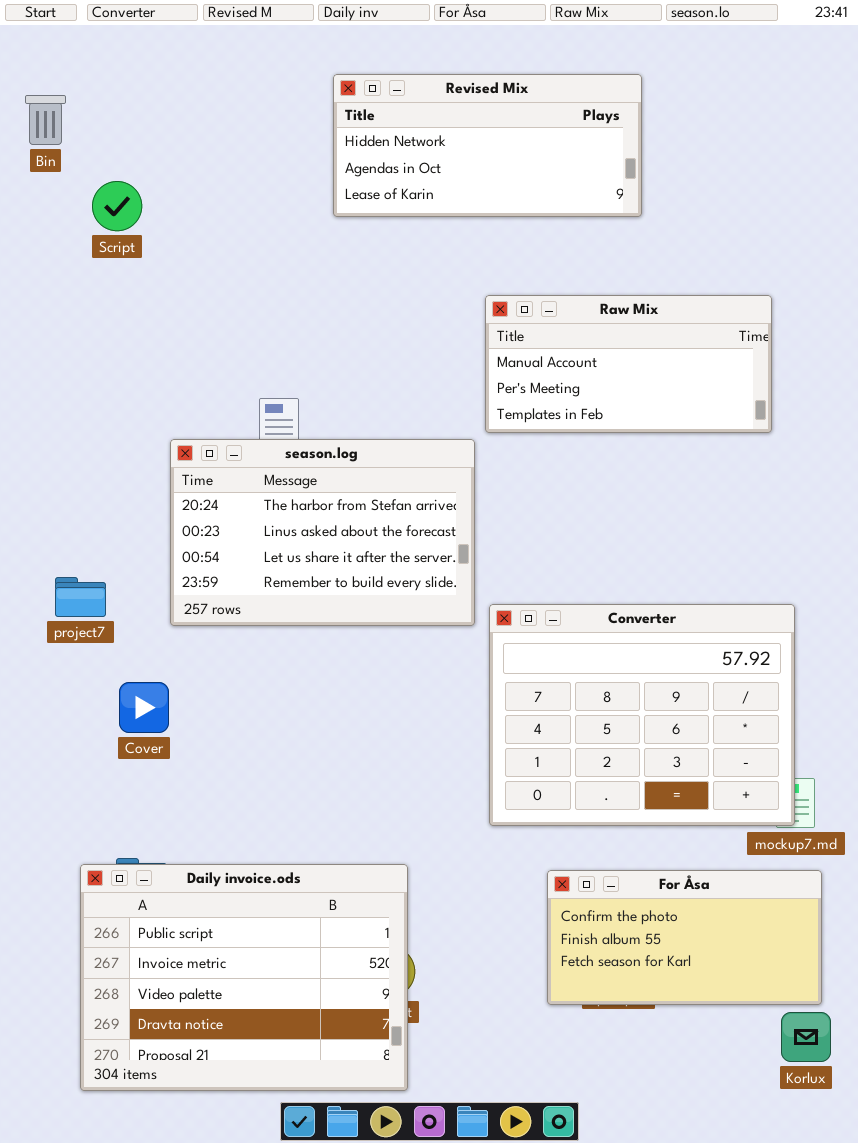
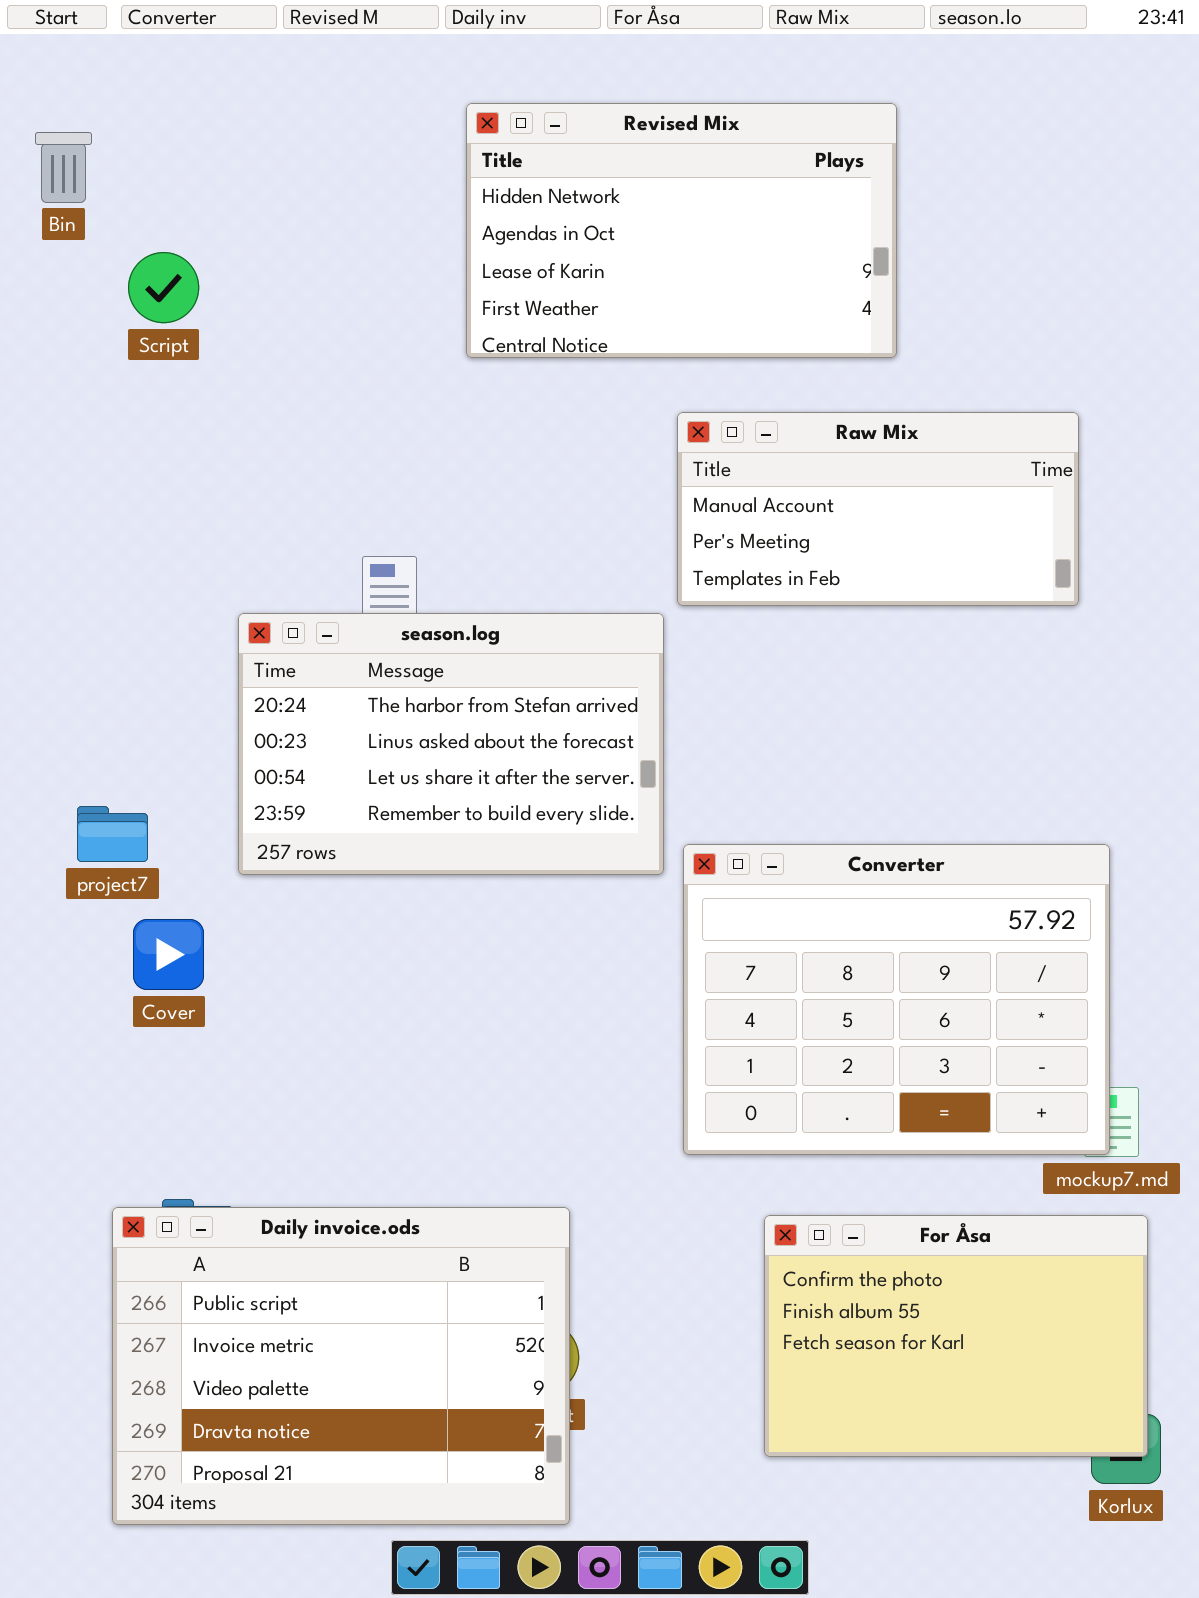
Revised Mix: [333,74,642,217] -> [466,103,897,358], resized
Cover: [119,682,169,733] -> [133,919,204,990], moved
For Åsa: [547,870,822,1005] -> [764,1215,1148,1457], resized

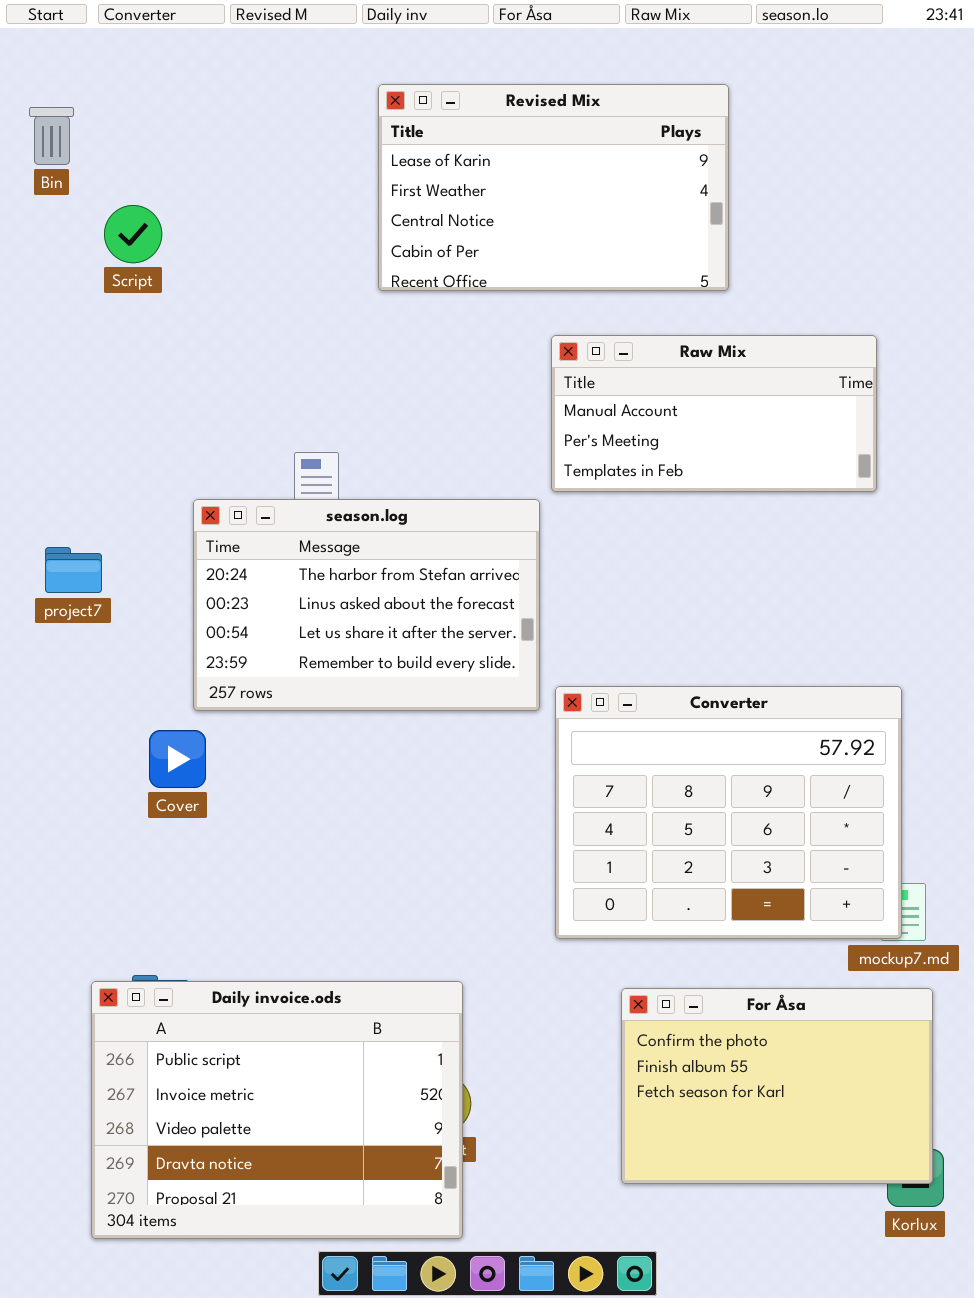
Revised Mix: [466,103,897,358] -> [378,84,729,291], scrolled down 2 rows
project7: [77,806,148,862] -> [45,547,102,593], moved
Cover: [133,919,204,990] -> [149,730,206,788], moved

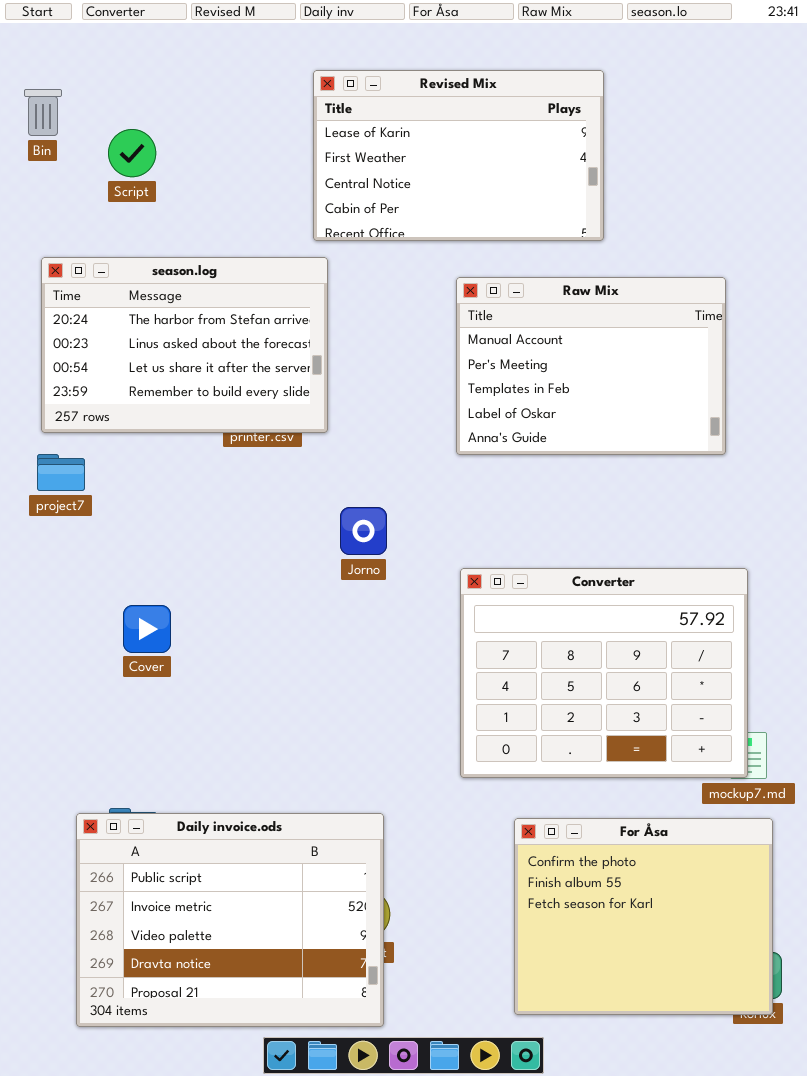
Script: [104,205,162,263] -> [108,129,156,177], moved
Raw Mix: [551,335,877,492] -> [456,277,726,455], resized
season.log: [193,499,540,711] -> [41,257,328,433], moved
For Åsa: [621,988,933,1184] -> [514,818,773,1015], resized

